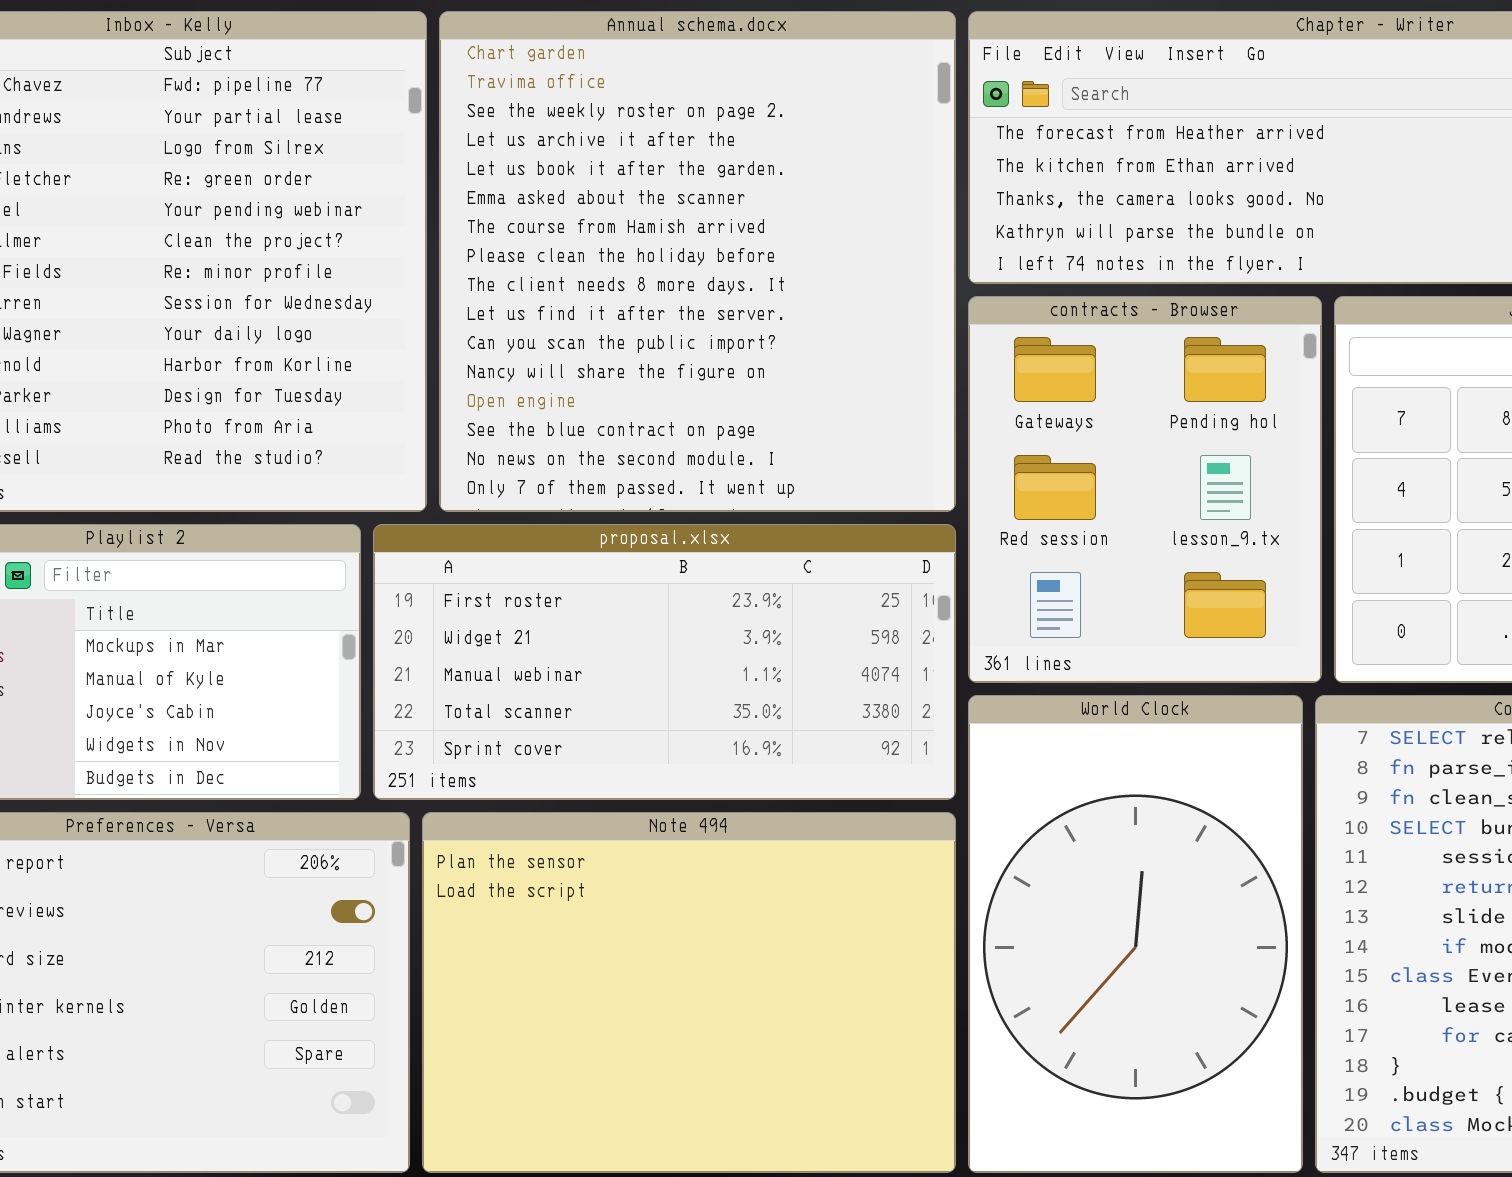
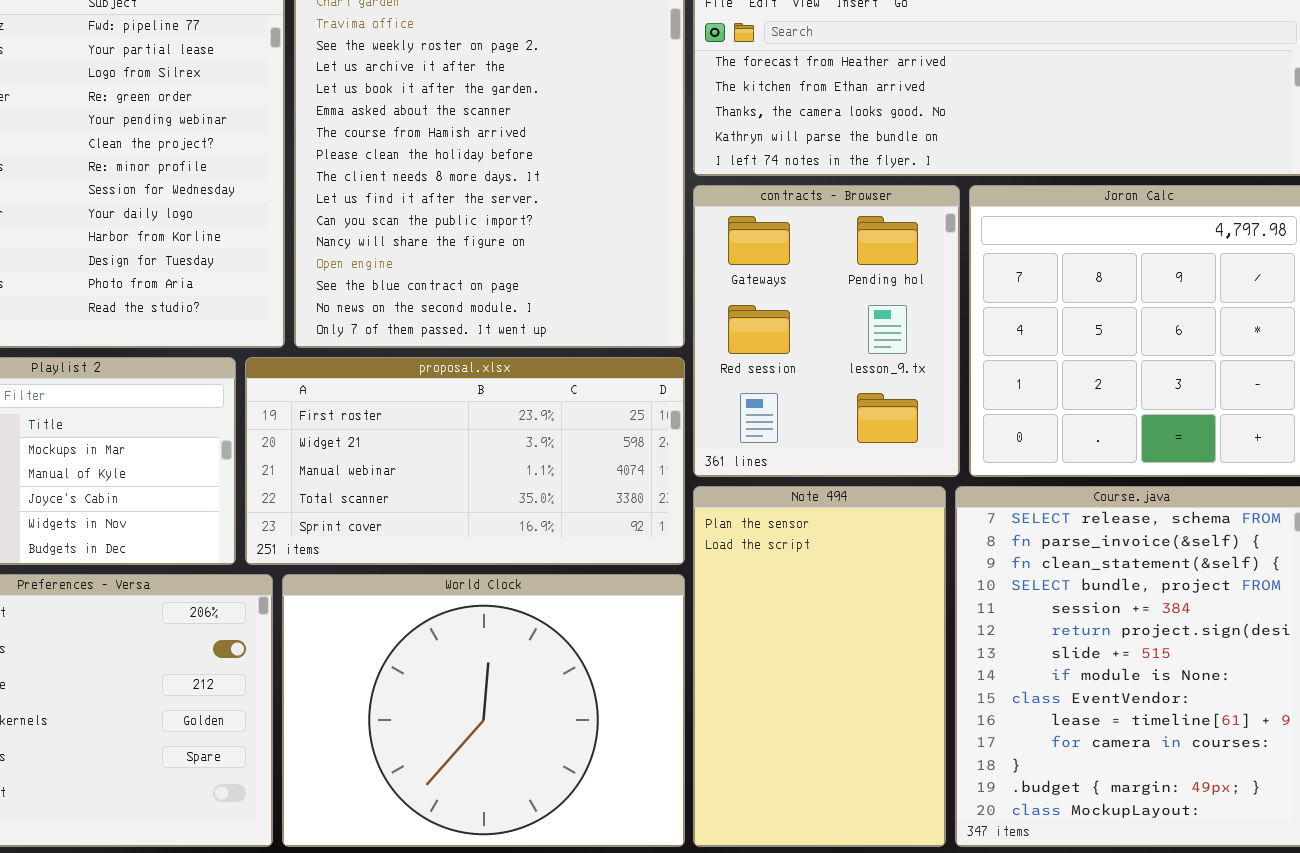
World Clock: [968,695,1303,1173] -> [282,574,685,847], moved, resized
Note 494: [422,812,956,1173] -> [693,486,946,847], moved, resized

